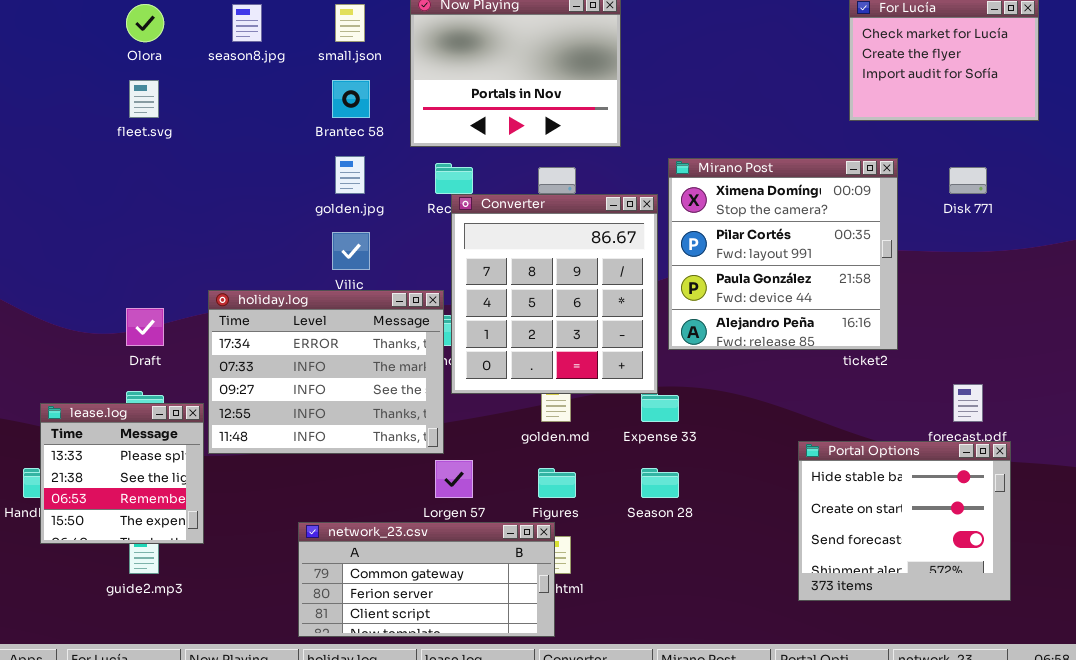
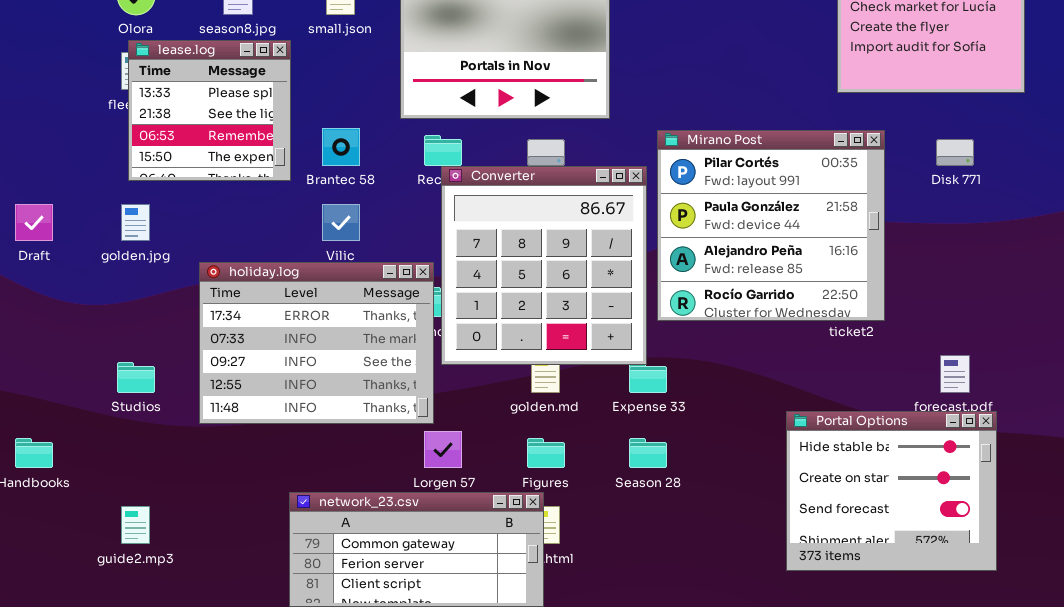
Brantec 58: [332,80,370,118] -> [322,128,360,166], moved
golden.jpg: [335,156,365,194] -> [121,204,150,241], moved
Mirano Post: [668,158,898,350] -> [657,130,885,321], scrolled down 1 row
Draft: [126,308,164,346] -> [15,204,53,241], moved
lease.log: [40,403,204,544] -> [128,40,291,181], moved

